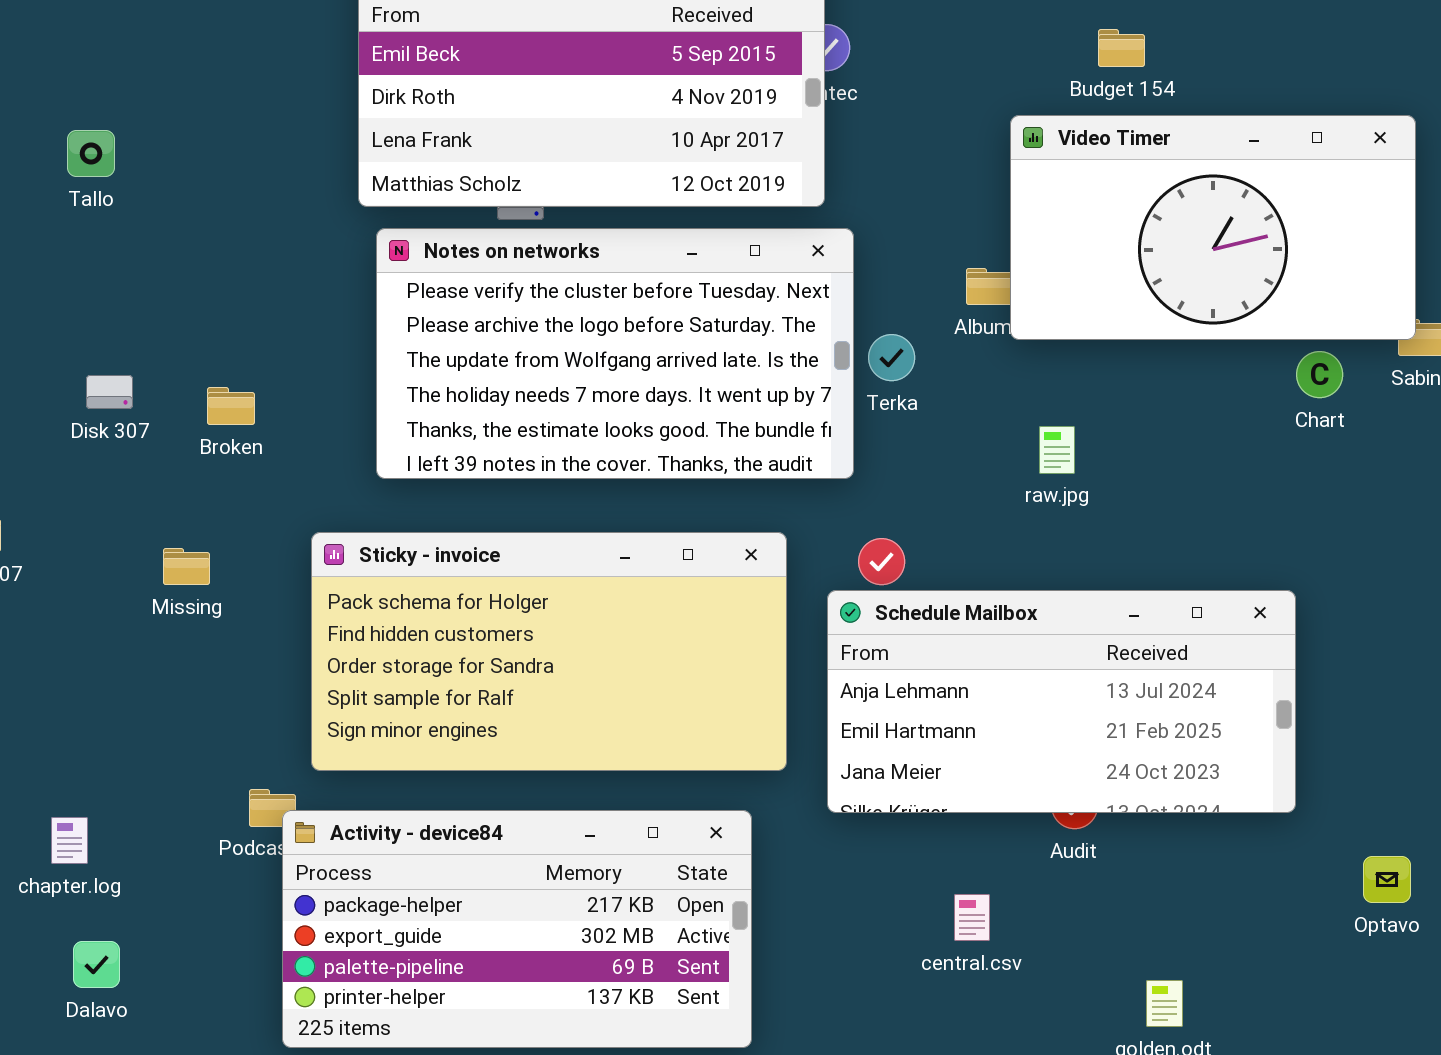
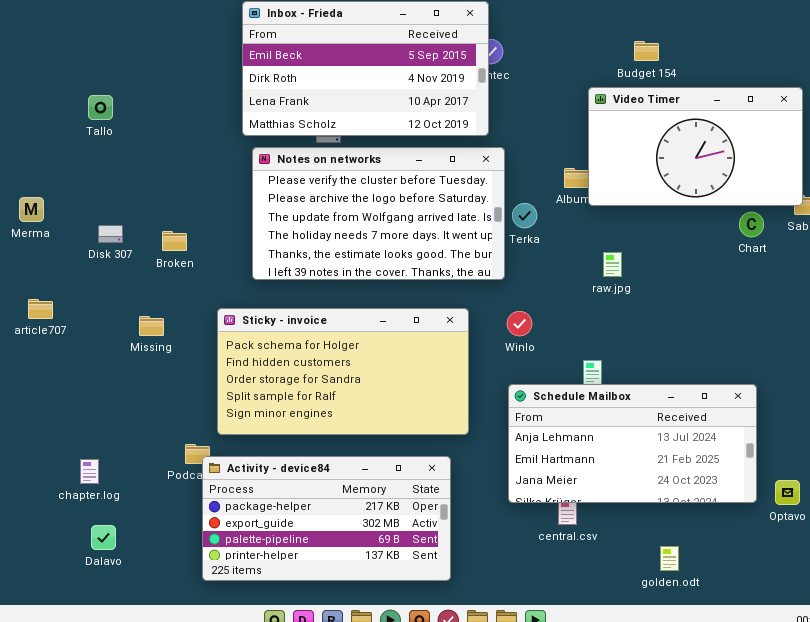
Schedule Mailbox: [827,590,1296,813] -> [508,384,757,503], moved

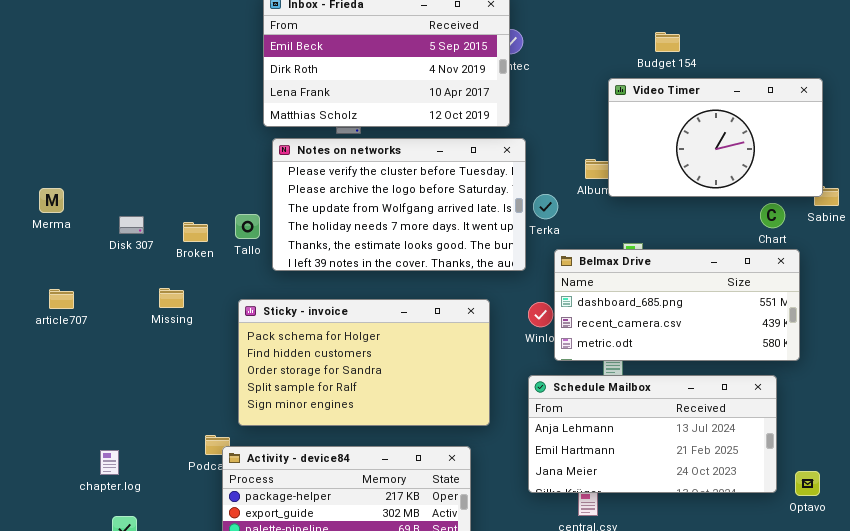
Tallo: [88,95,113,120] -> [235,214,260,239], moved
Belmax Drive: none -> [554,249,800,361], opened
Missing: [139,316,164,336] -> [159,288,184,308], moved

